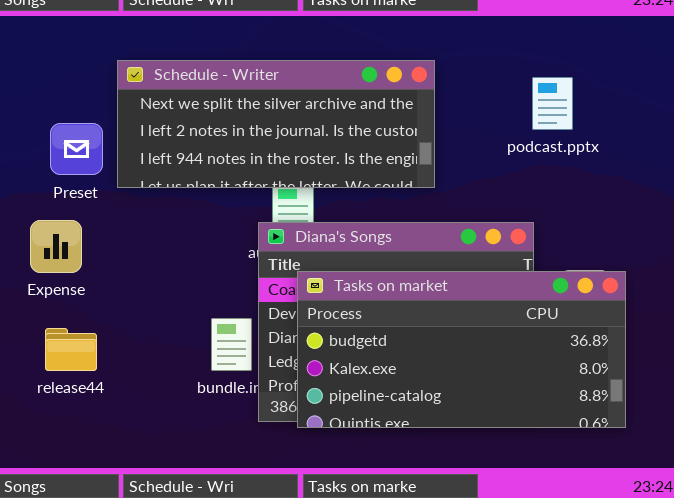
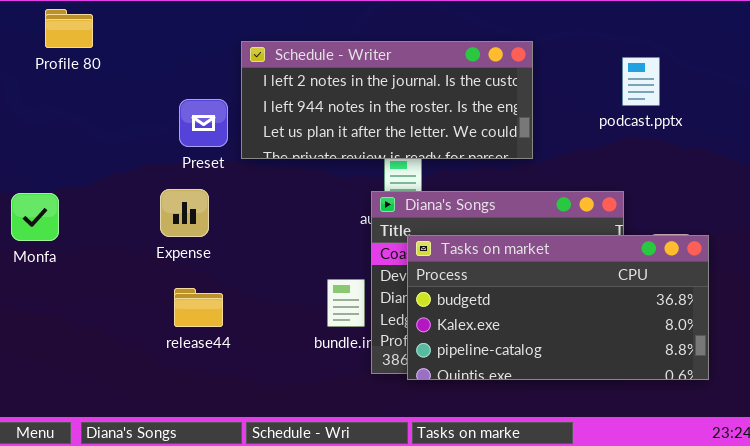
Schedule - Writer: [117,60,435,188] -> [241,41,533,159], scrolled down 1 row

